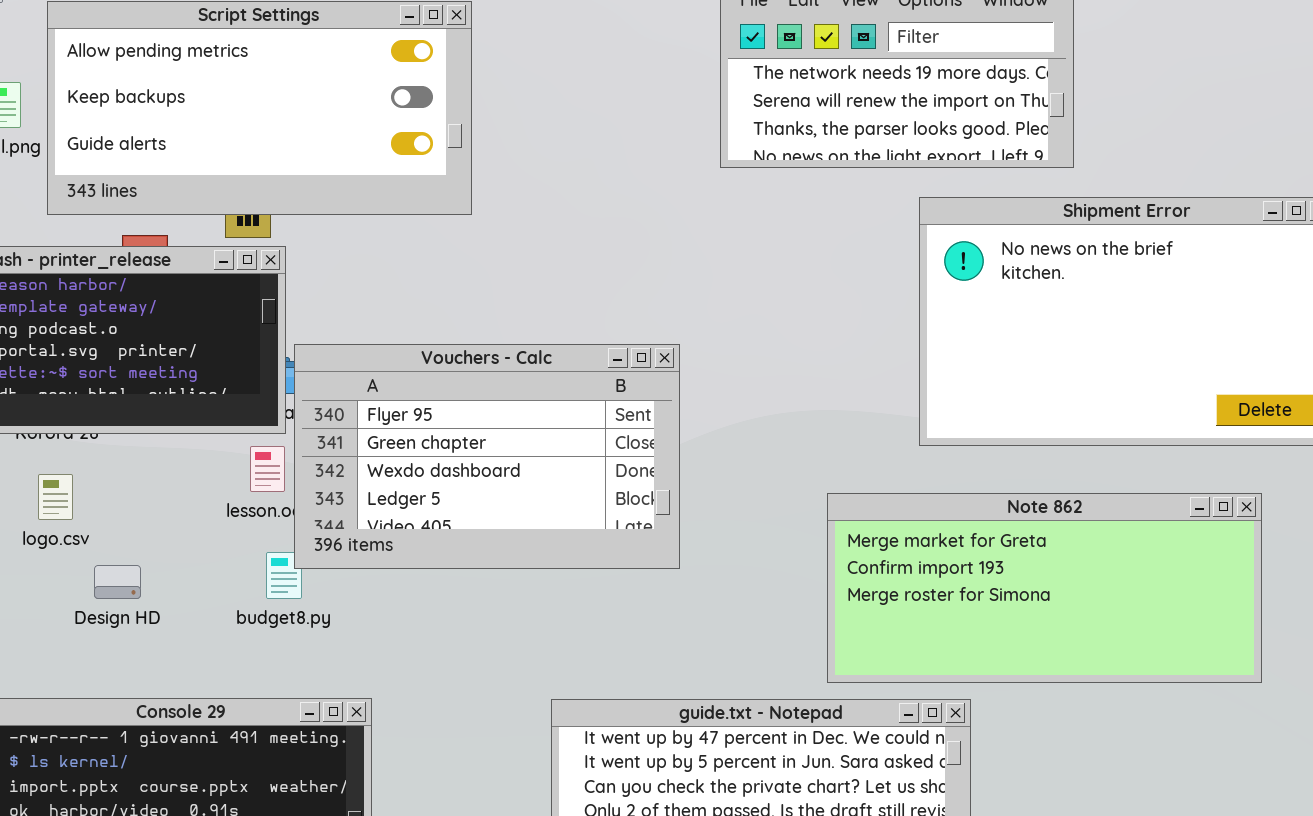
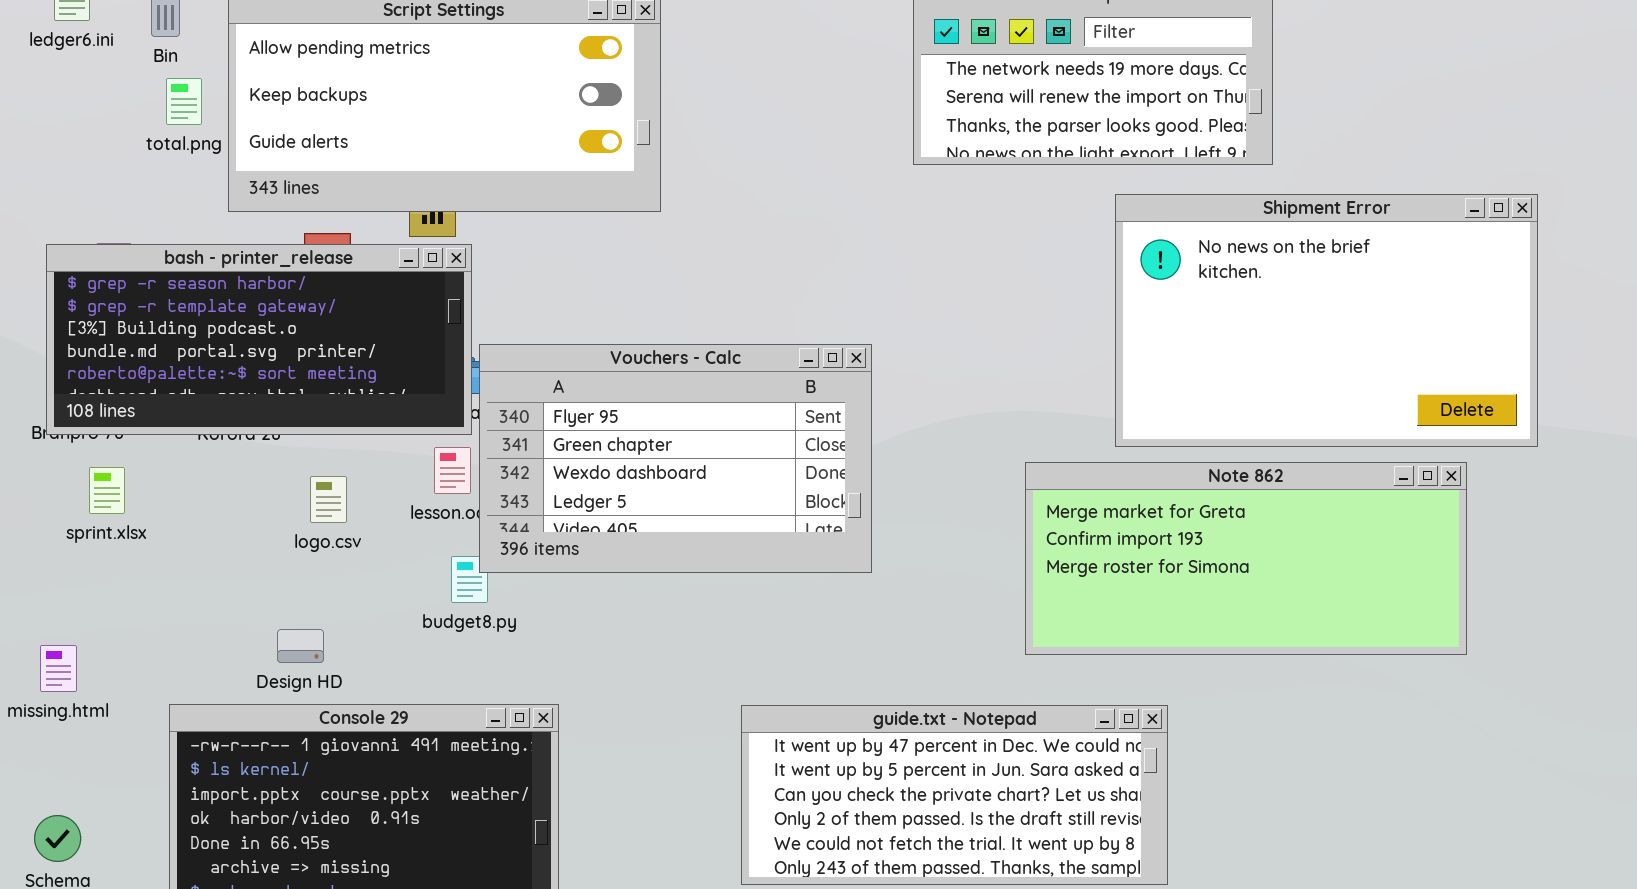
logo.csv: [38,474,73,520] -> [310,476,347,523], moved
Note 862: [827,493,1262,683] -> [1025,462,1467,655], moved
Design HD: [94,565,141,599] -> [277,629,324,663], moved

